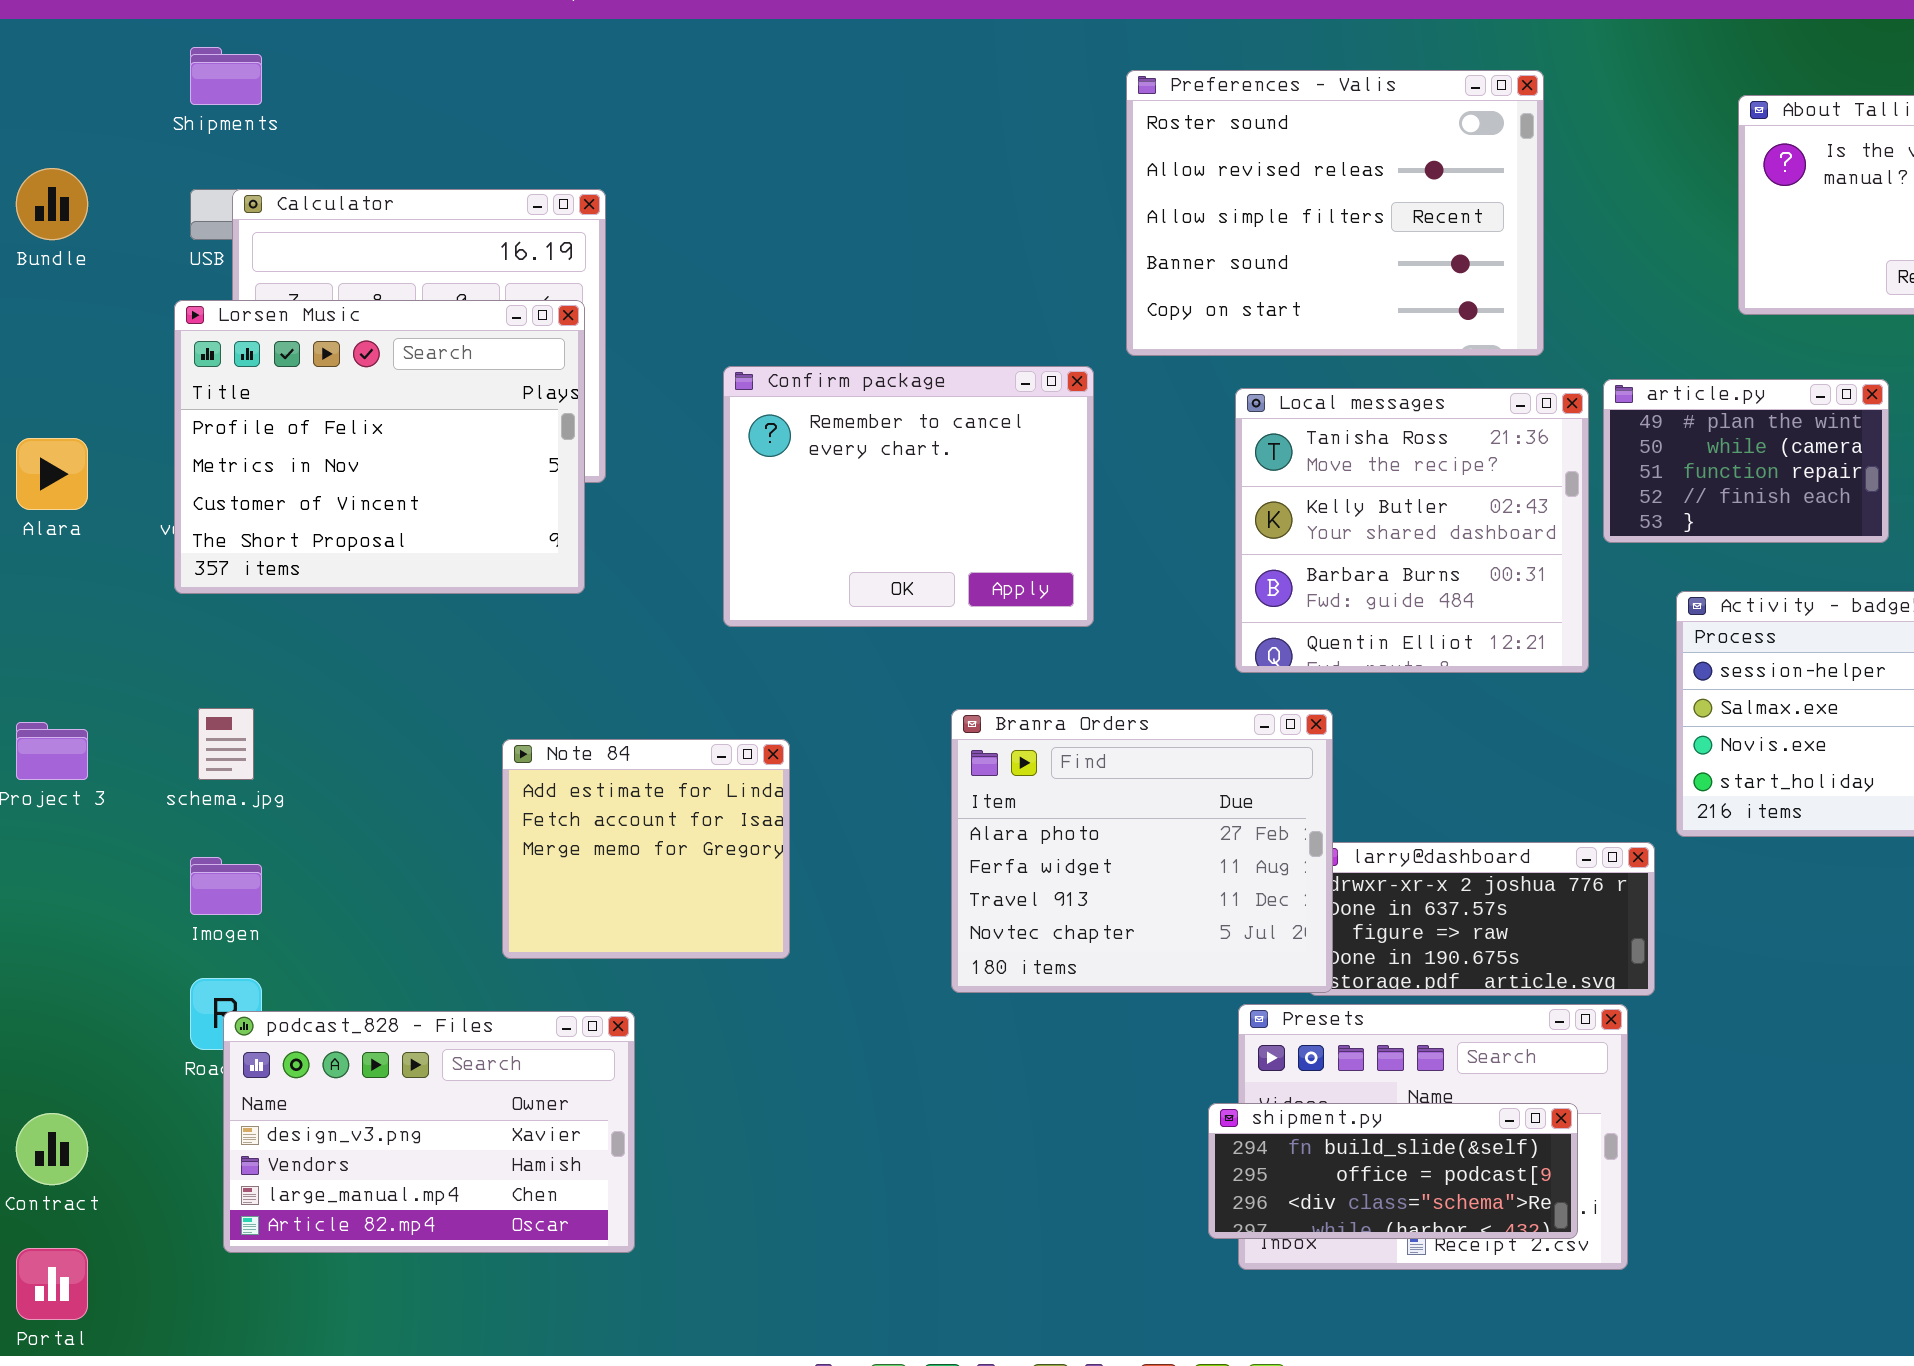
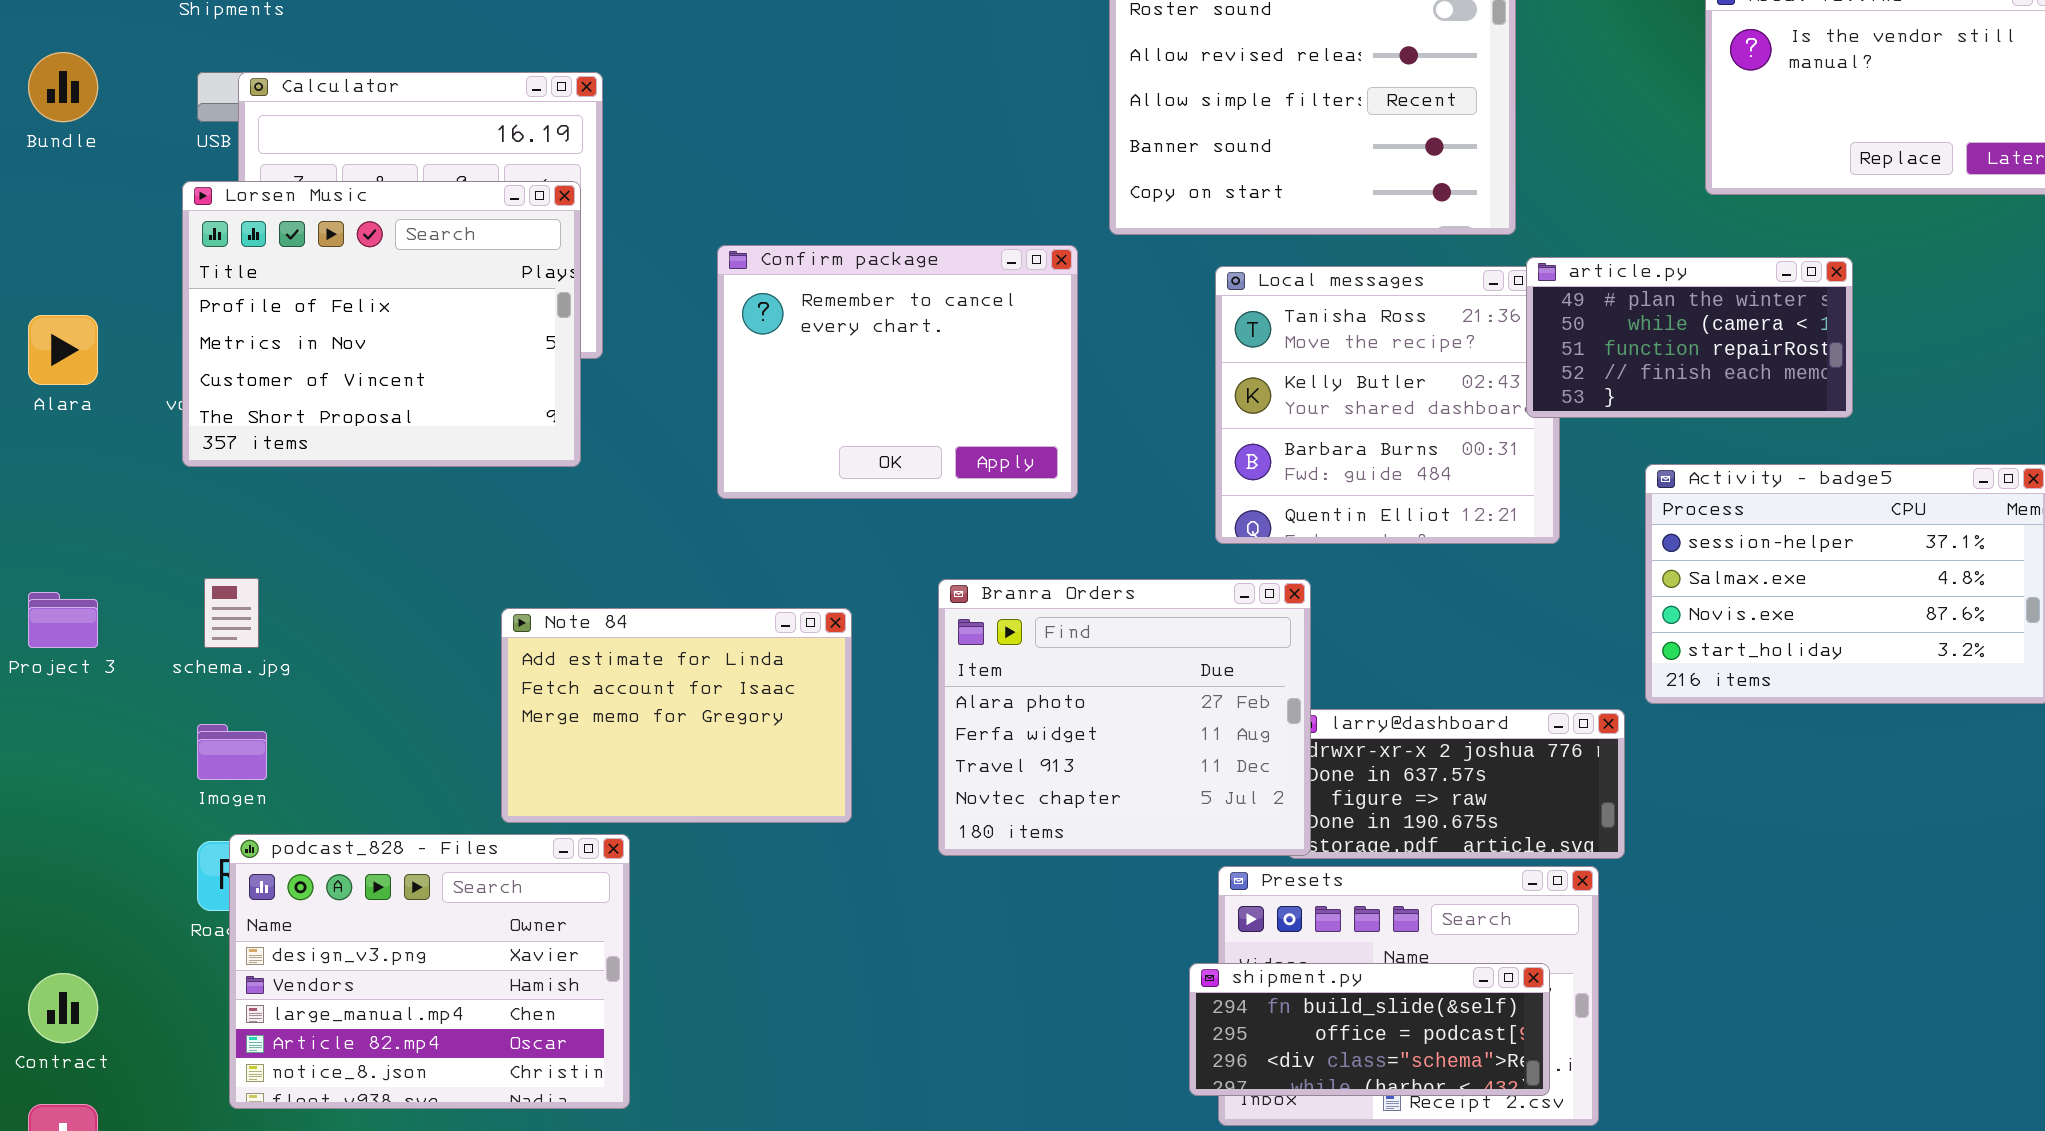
article.py: [1603,379,1889,543] -> [1526,257,1853,418], resized
Note 84: [502,739,790,959] -> [501,608,852,823], resized
podcast_828 - Files: [223,1011,635,1253] -> [229,834,630,1109], resized

